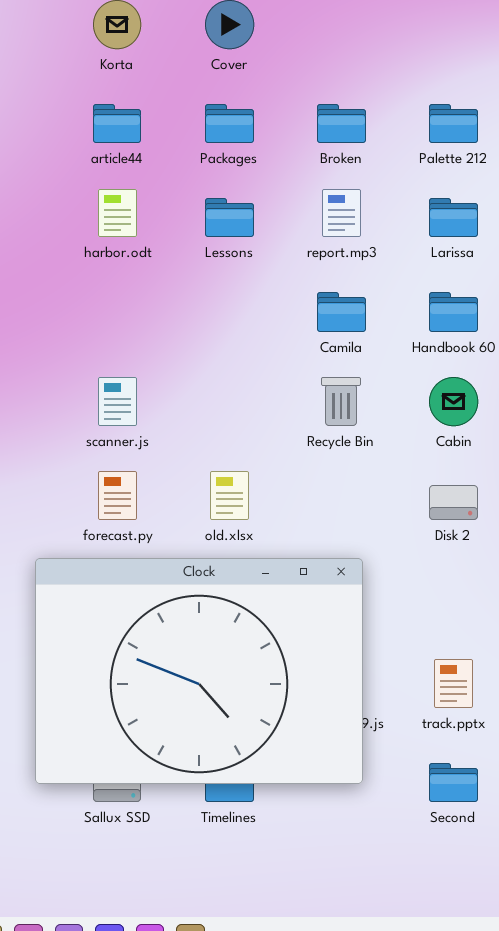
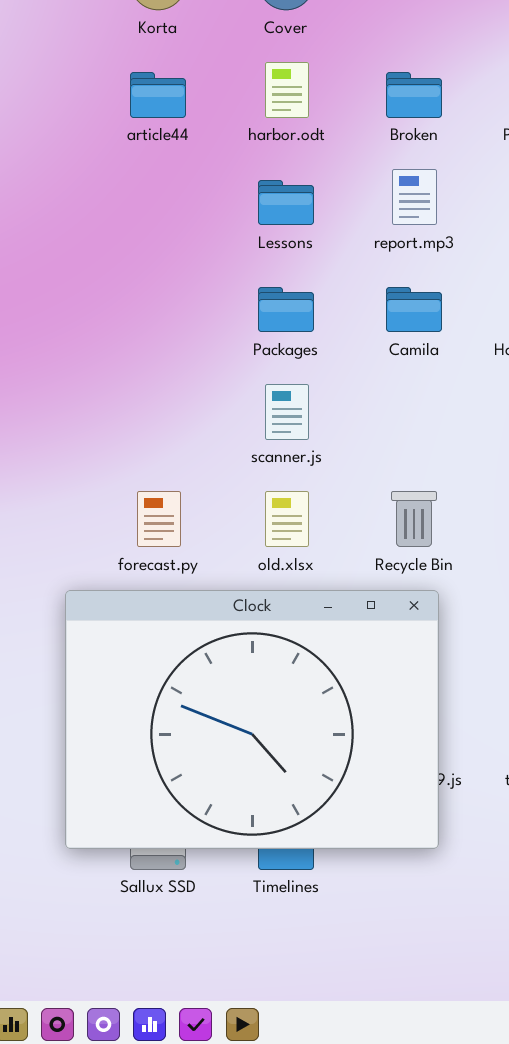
Packages: [205,104,254,143] -> [258,287,314,332], moved
harbor.odt: [98,189,137,237] -> [265,62,309,118], moved
scanner.js: [98,377,137,426] -> [265,384,309,440], moved
Recycle Bin: [321,377,361,426] -> [391,491,437,547], moved

